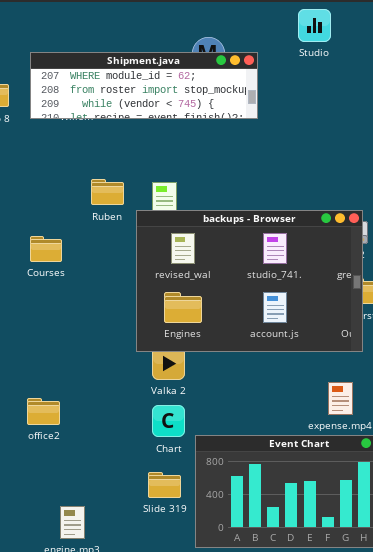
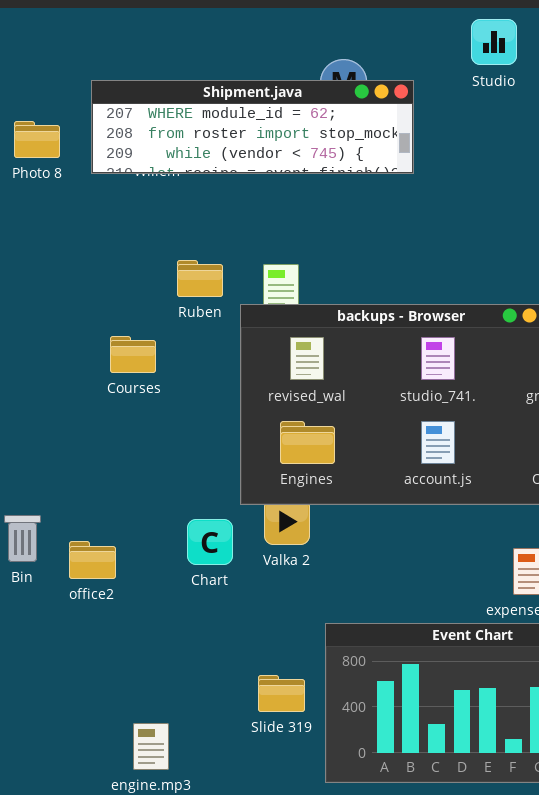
Courses: [30,236,62,262] -> [110,336,156,373], moved
office2: [27,398,60,425] -> [69,541,116,579], moved
Chart: [152,405,185,437] -> [187,519,233,565], moved

